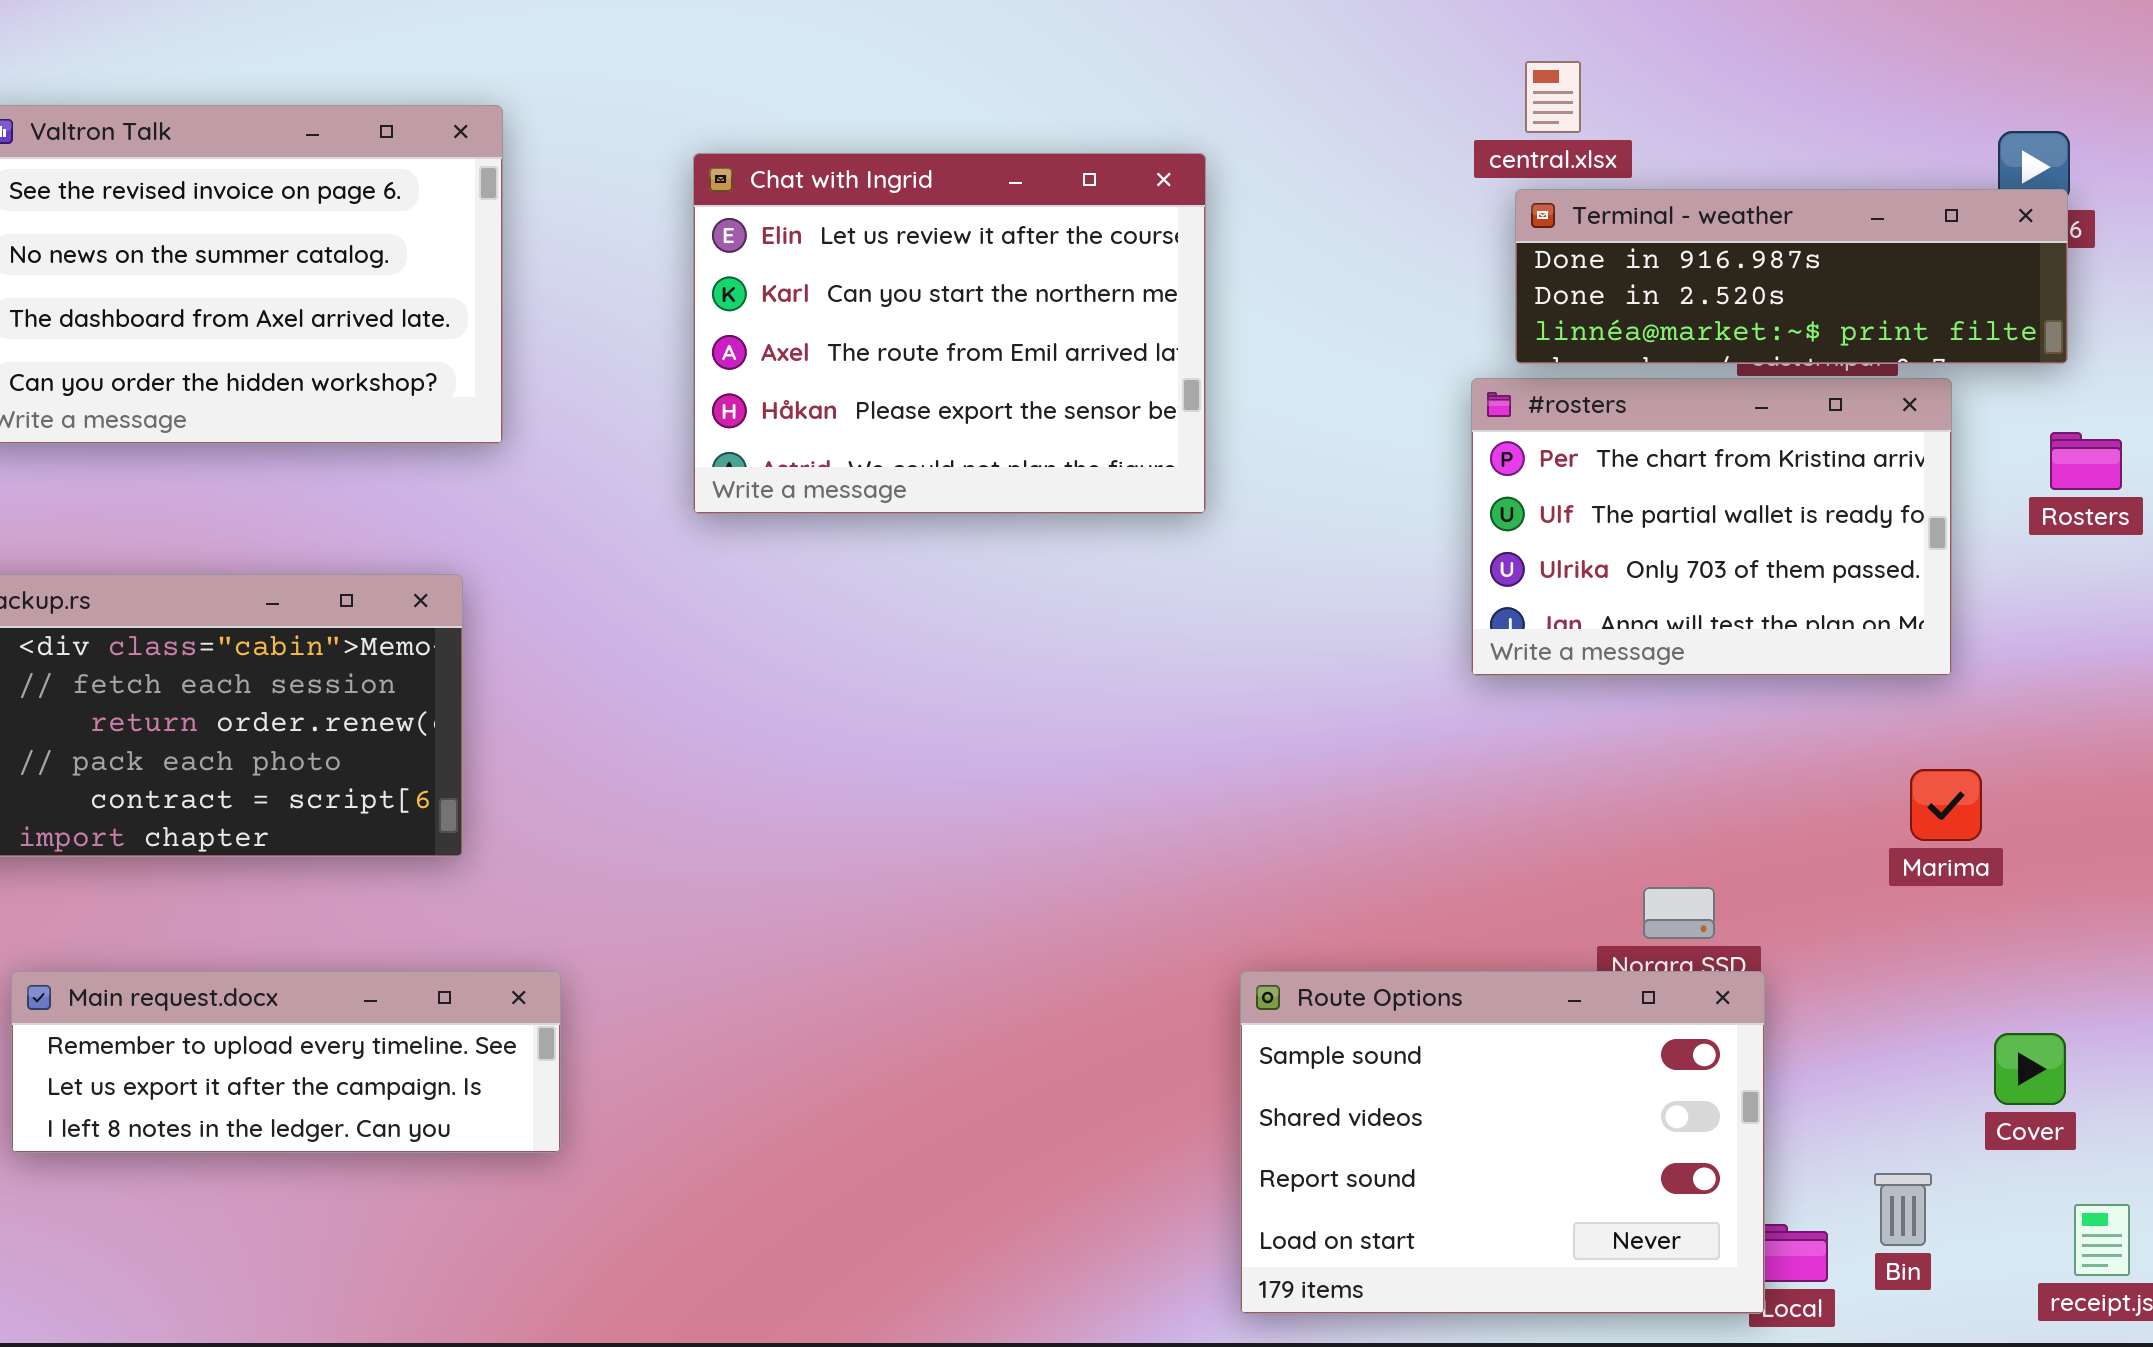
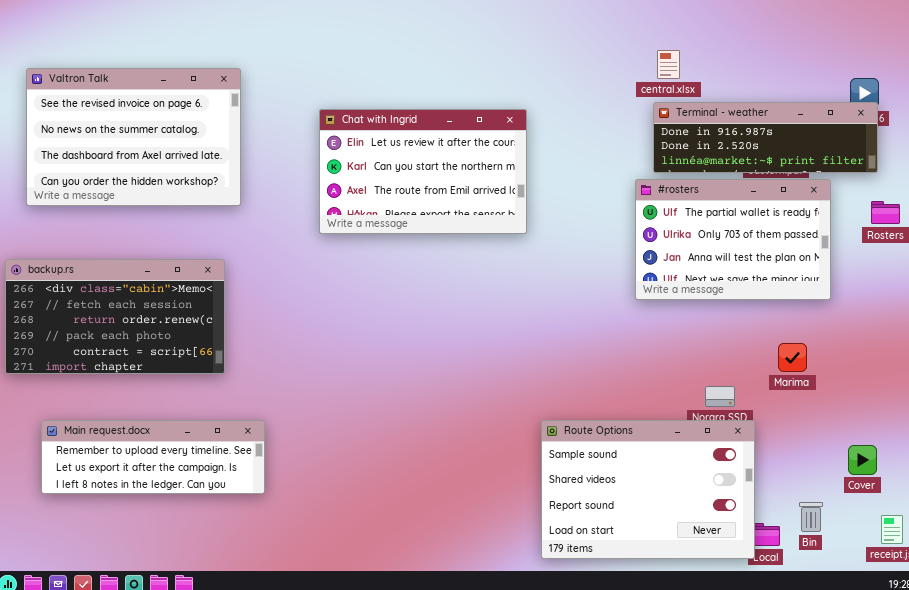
Chat with Ingrid: [693,153,1206,514] -> [319,109,527,234], resized
#rosters: [1471,378,1952,676] -> [635,179,831,300], scrolled down 1 row
Marima: [1910,769,1982,841] -> [778,343,807,372], moved

